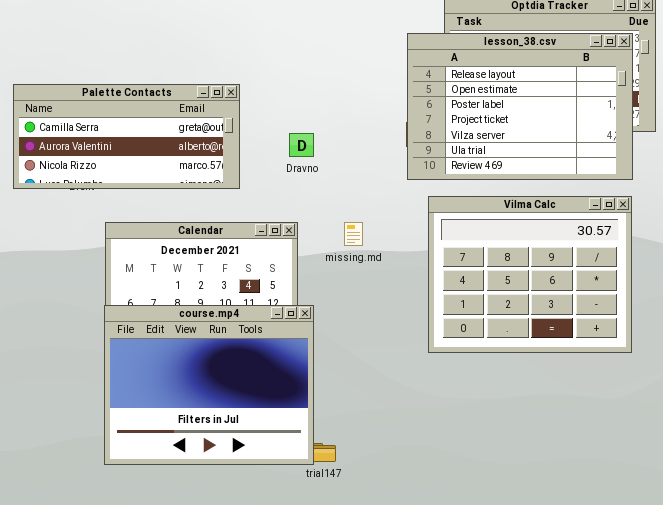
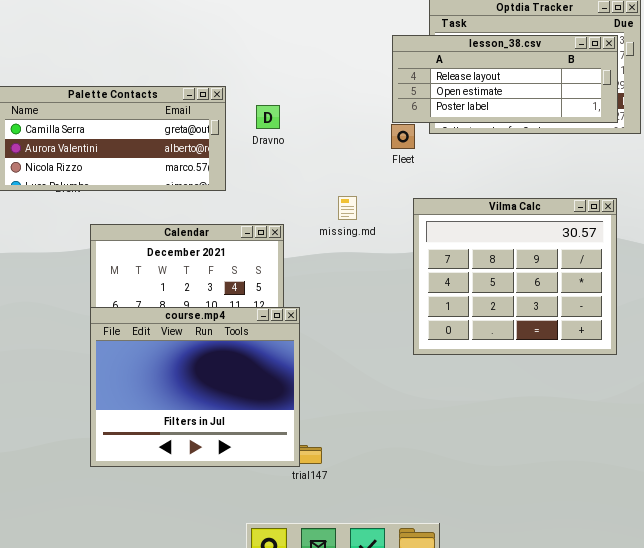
lesson_38.csv: [407,33,633,180] -> [392,35,618,123], resized
Dravno: [289,133,314,157] -> [256,105,280,129], moved
missing.md: [344,222,363,246] -> [338,196,357,220], moved

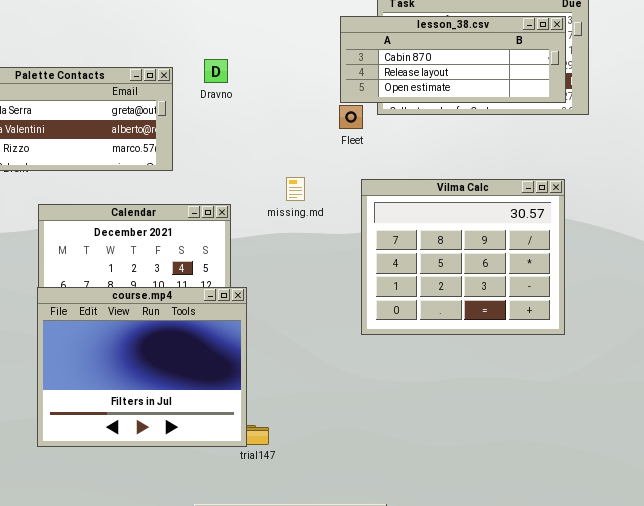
lesson_38.csv: [392,35,618,123] -> [340,16,566,103], scrolled up 1 row
Dravno: [256,105,280,129] -> [204,59,228,83], moved

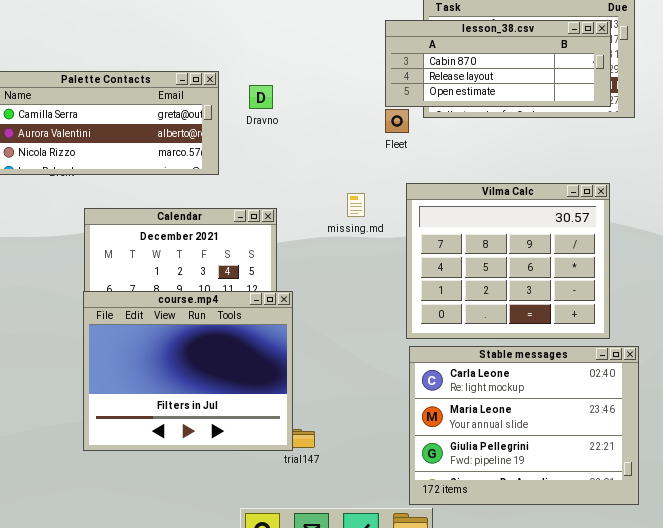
Dravno: [204,59,228,83] -> [249,85,273,109], moved
missing.md: [286,177,305,201] -> [347,193,365,217], moved
Stable messages: none -> [409,346,639,505], opened

